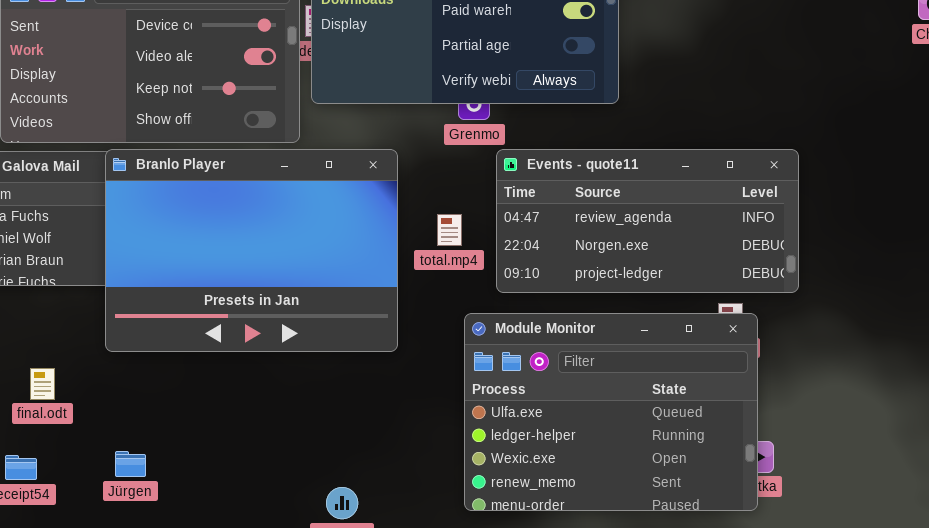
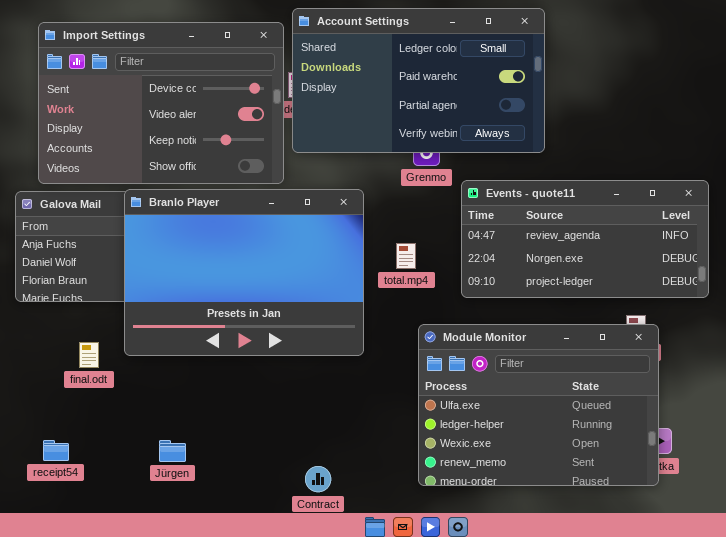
Events - quote11: [496,149,799,293] -> [461,180,709,298], moved
final.odt: [30,368,55,400] -> [79,342,99,368], moved
Jürgen: [115,451,146,477] -> [159,440,186,462], moved

